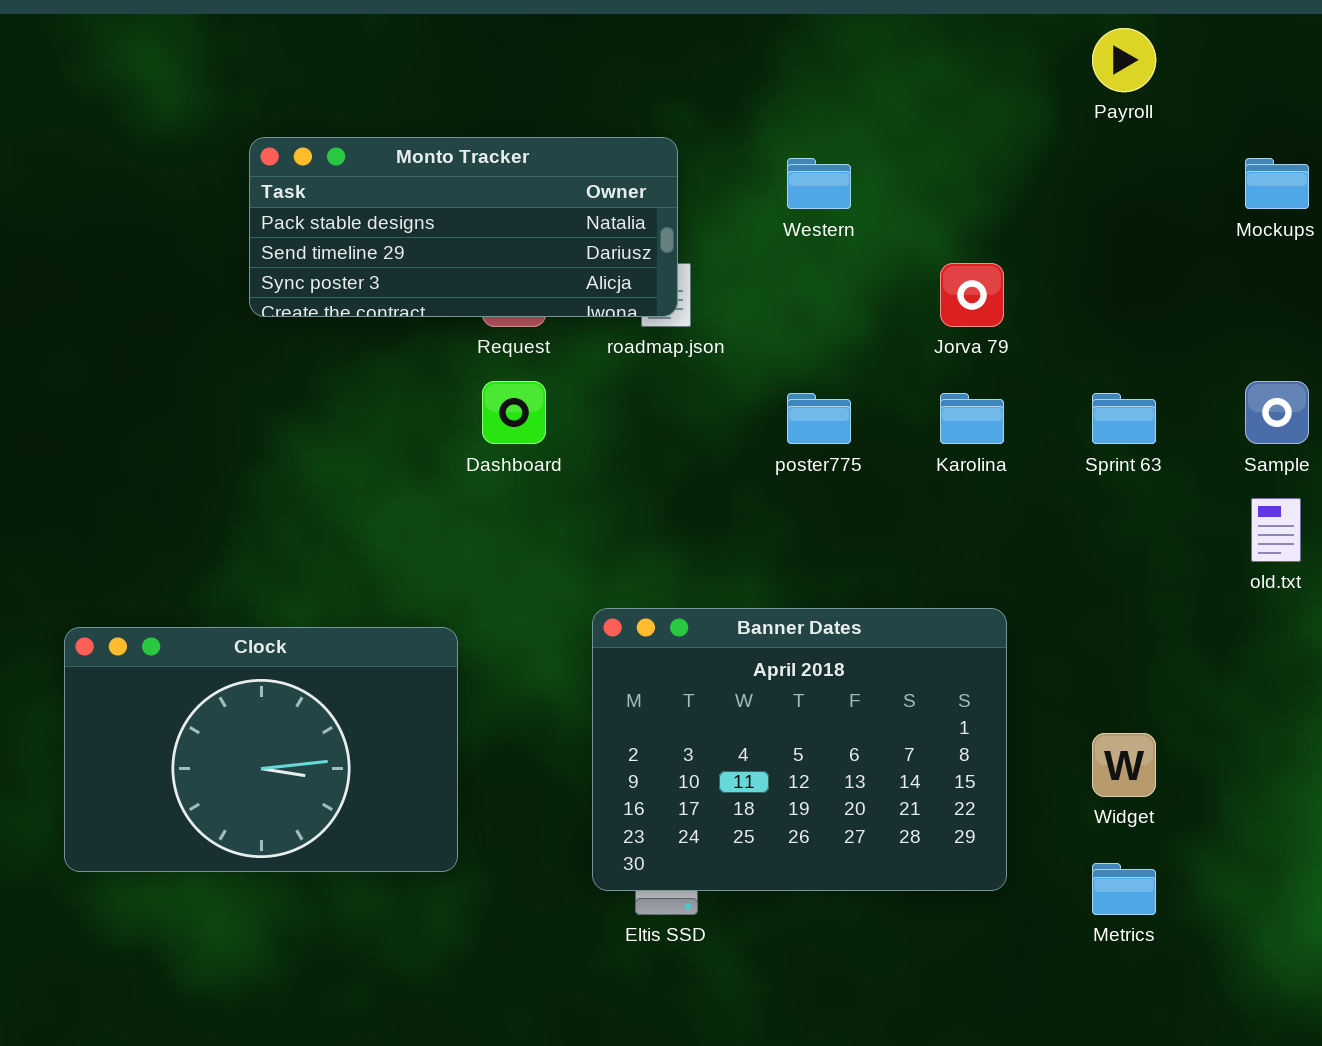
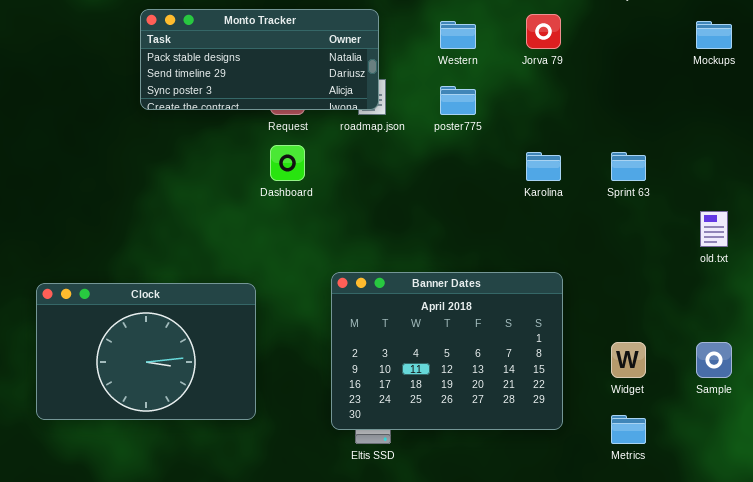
Jorva 79: [940,263,1004,327] -> [526,14,561,49], moved
Sample: [1245,381,1309,444] -> [696,342,732,378], moved
poster775: [787,393,851,444] -> [440,86,476,115], moved

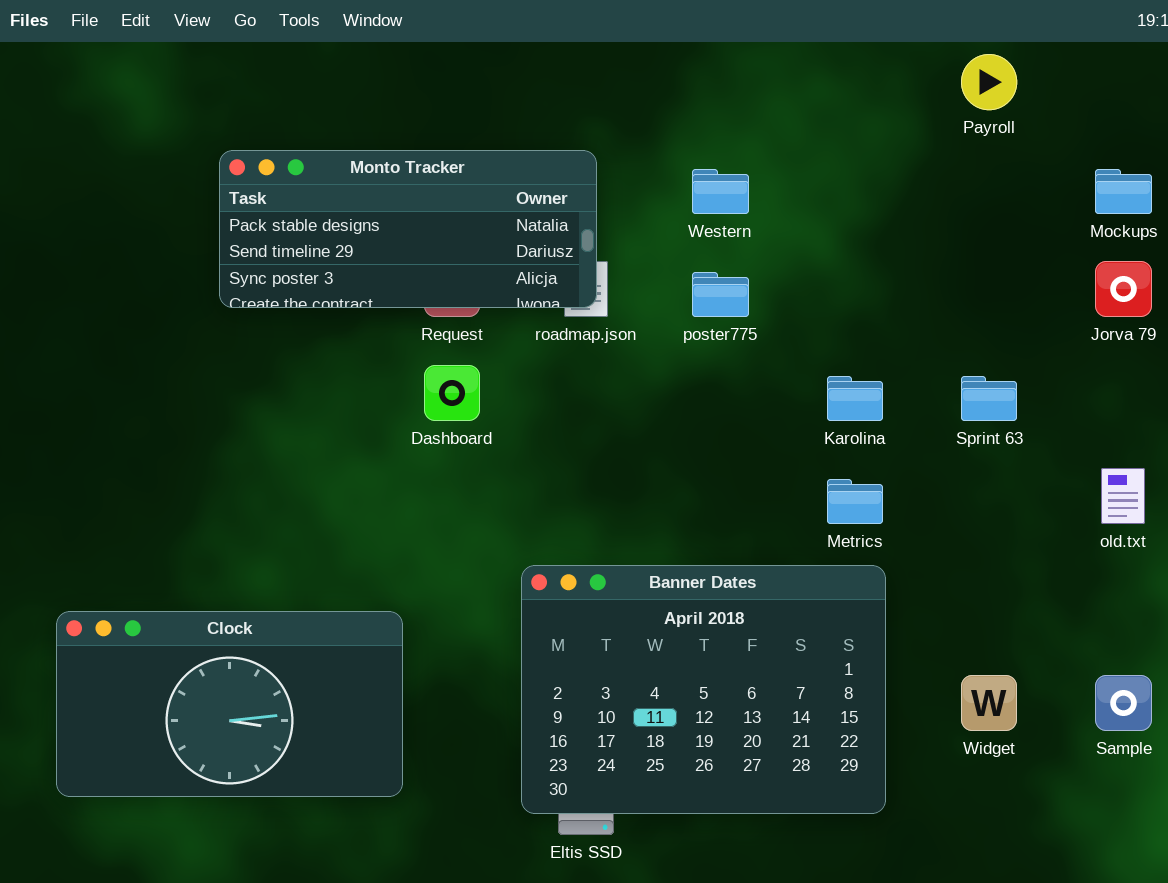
Jorva 79: [526,14,561,49] -> [1095,261,1152,317], moved
Clock: [36,283,256,420] -> [56,611,403,797], resized
Metrics: [611,415,646,444] -> [827,479,883,524], moved

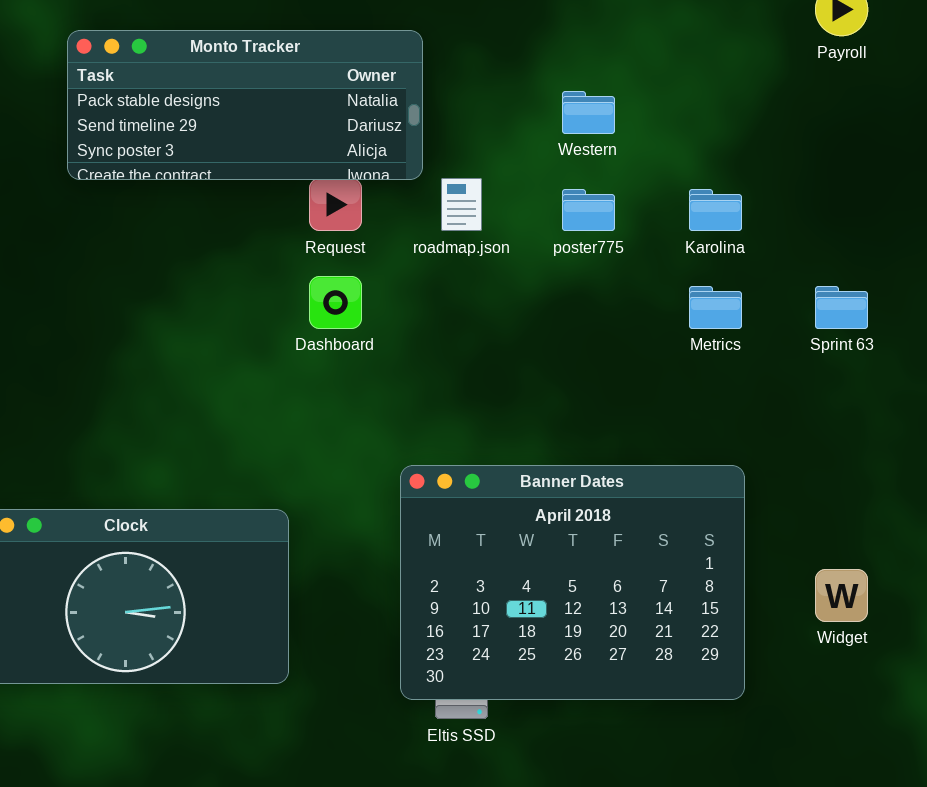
Monto Tracker: [219,150,597,308] -> [67,30,423,180], moved
Karolina: [827,376,883,421] -> [689,189,742,231], moved
Metrics: [827,479,883,524] -> [689,286,742,329], moved

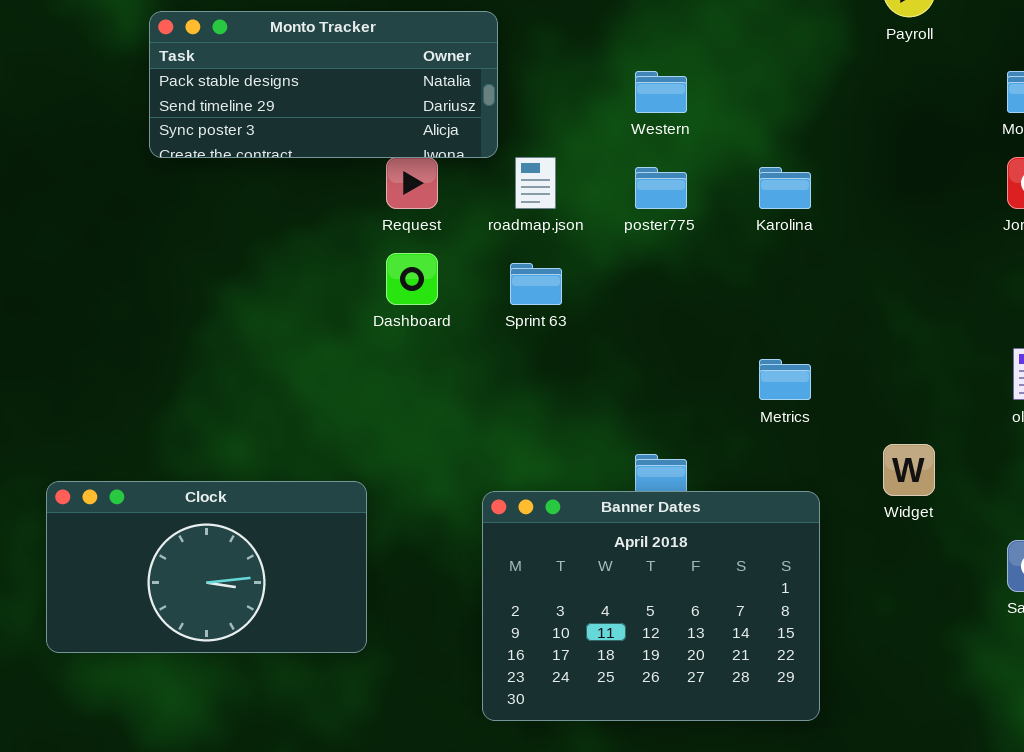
Metrics: [689,286,742,329] -> [759,359,811,400], moved
Sprint 63: [815,286,868,329] -> [510,263,562,305], moved
Banner Dates: [400,465,745,700] -> [482,491,820,721], moved
Widget: [815,569,868,622] -> [883,444,935,496], moved

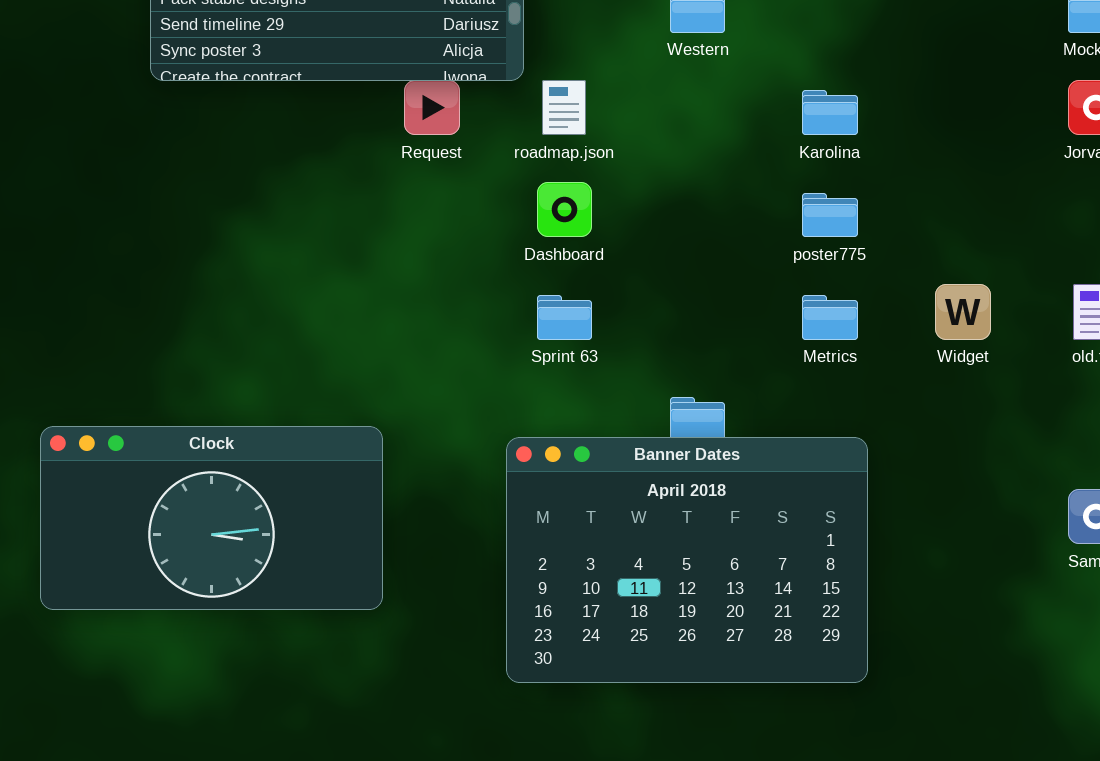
poster775: [635,167,687,209] -> [802,193,858,237], moved
Dashboard: [386,253,438,305] -> [537,182,592,237], moved
Sprint 63: [510,263,562,305] -> [537,295,592,340], moved
Widget: [883,444,935,496] -> [935,284,991,340], moved

